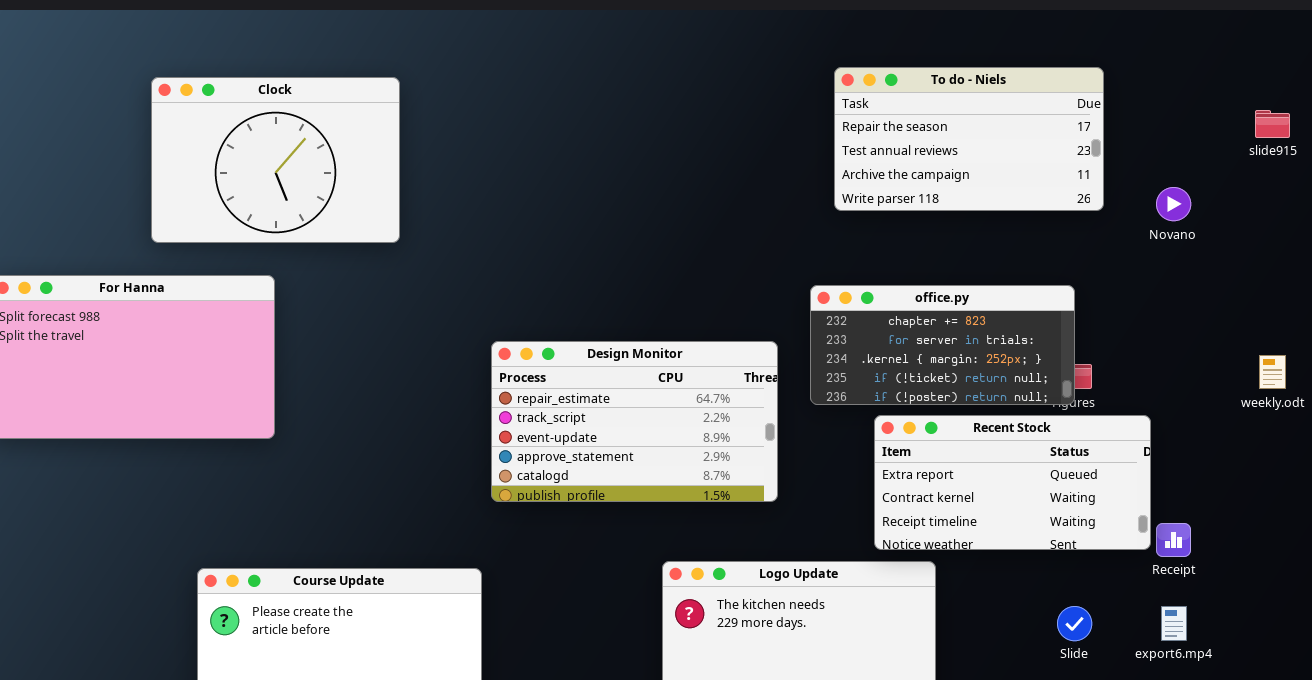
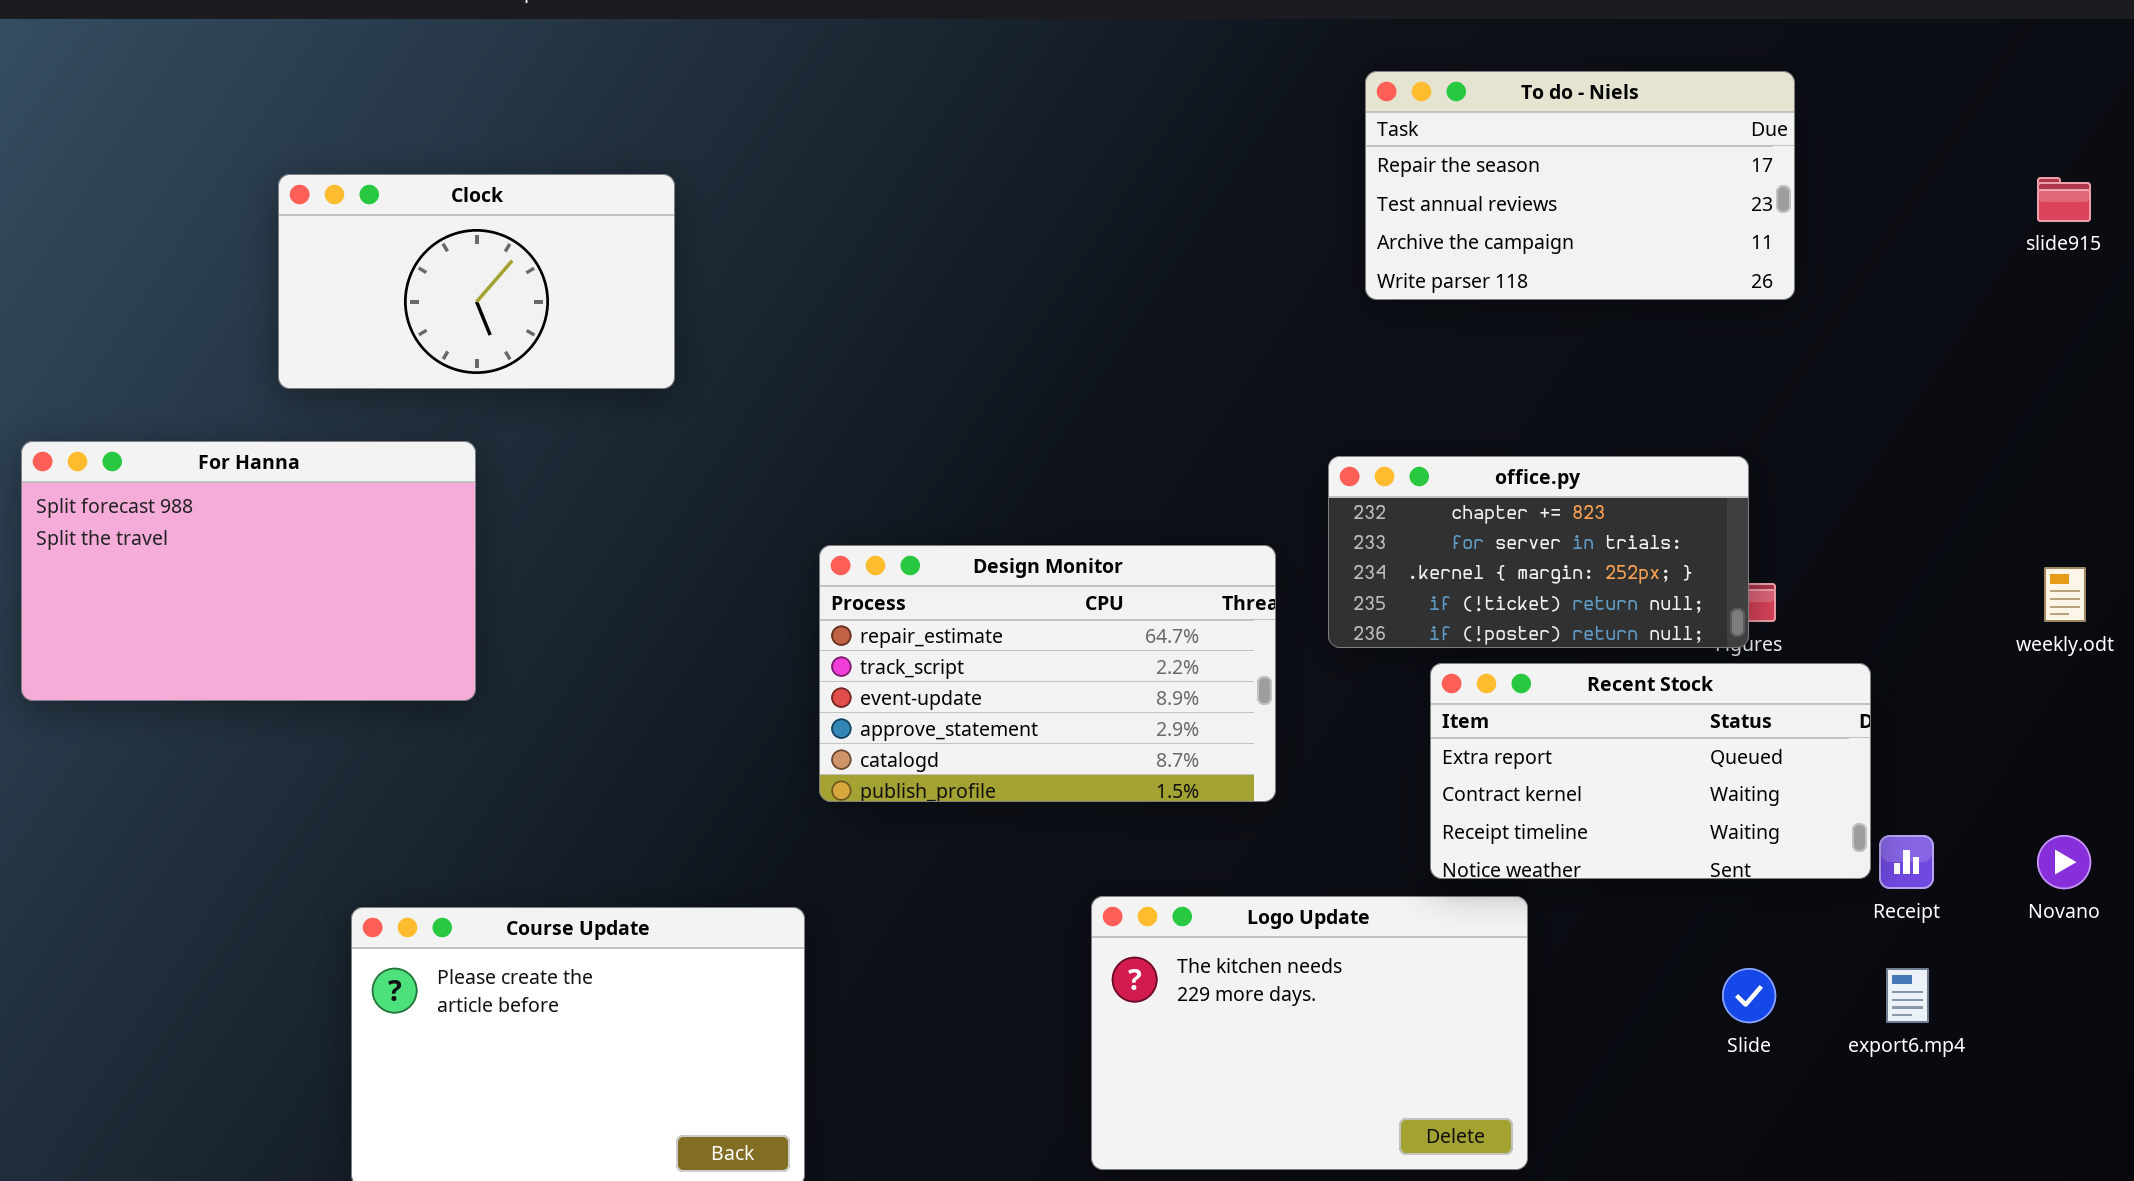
To do - Niels: [834,67,1104,211] -> [1365,71,1795,300], moved
Clock: [151,77,400,243] -> [278,174,675,389], resized
Novano: [1156,187,1191,221] -> [2037,835,2091,889], moved

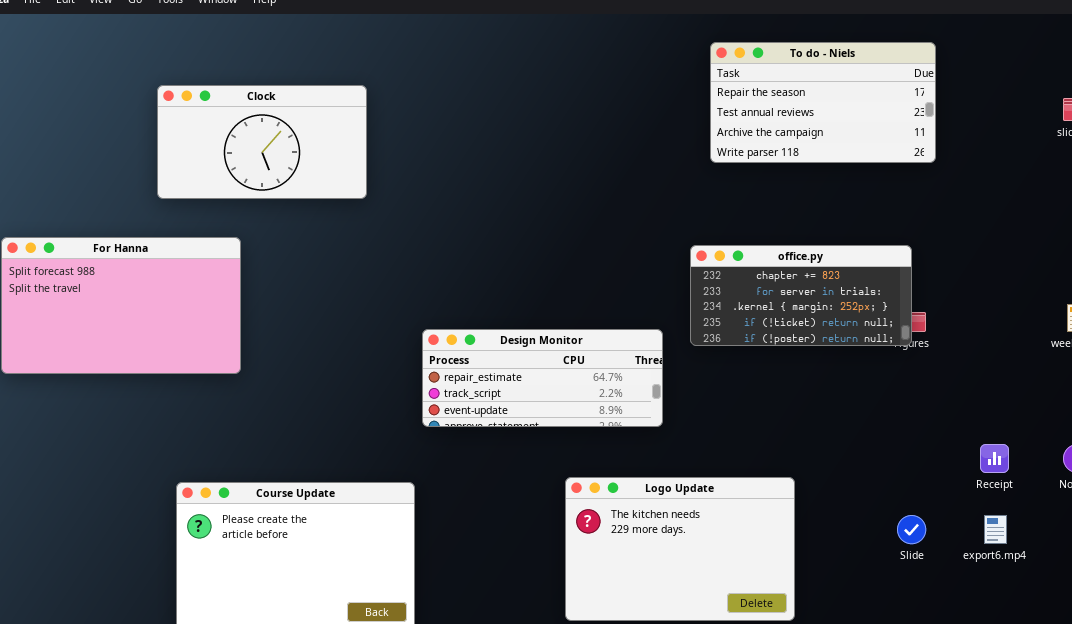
Clock: [278,174,675,389] -> [157,85,367,199], moved
Design Monitor: [819,545,1276,802] -> [422,329,663,427], resized
Recent Stock: [1430,663,1871,879] -> none, closed

